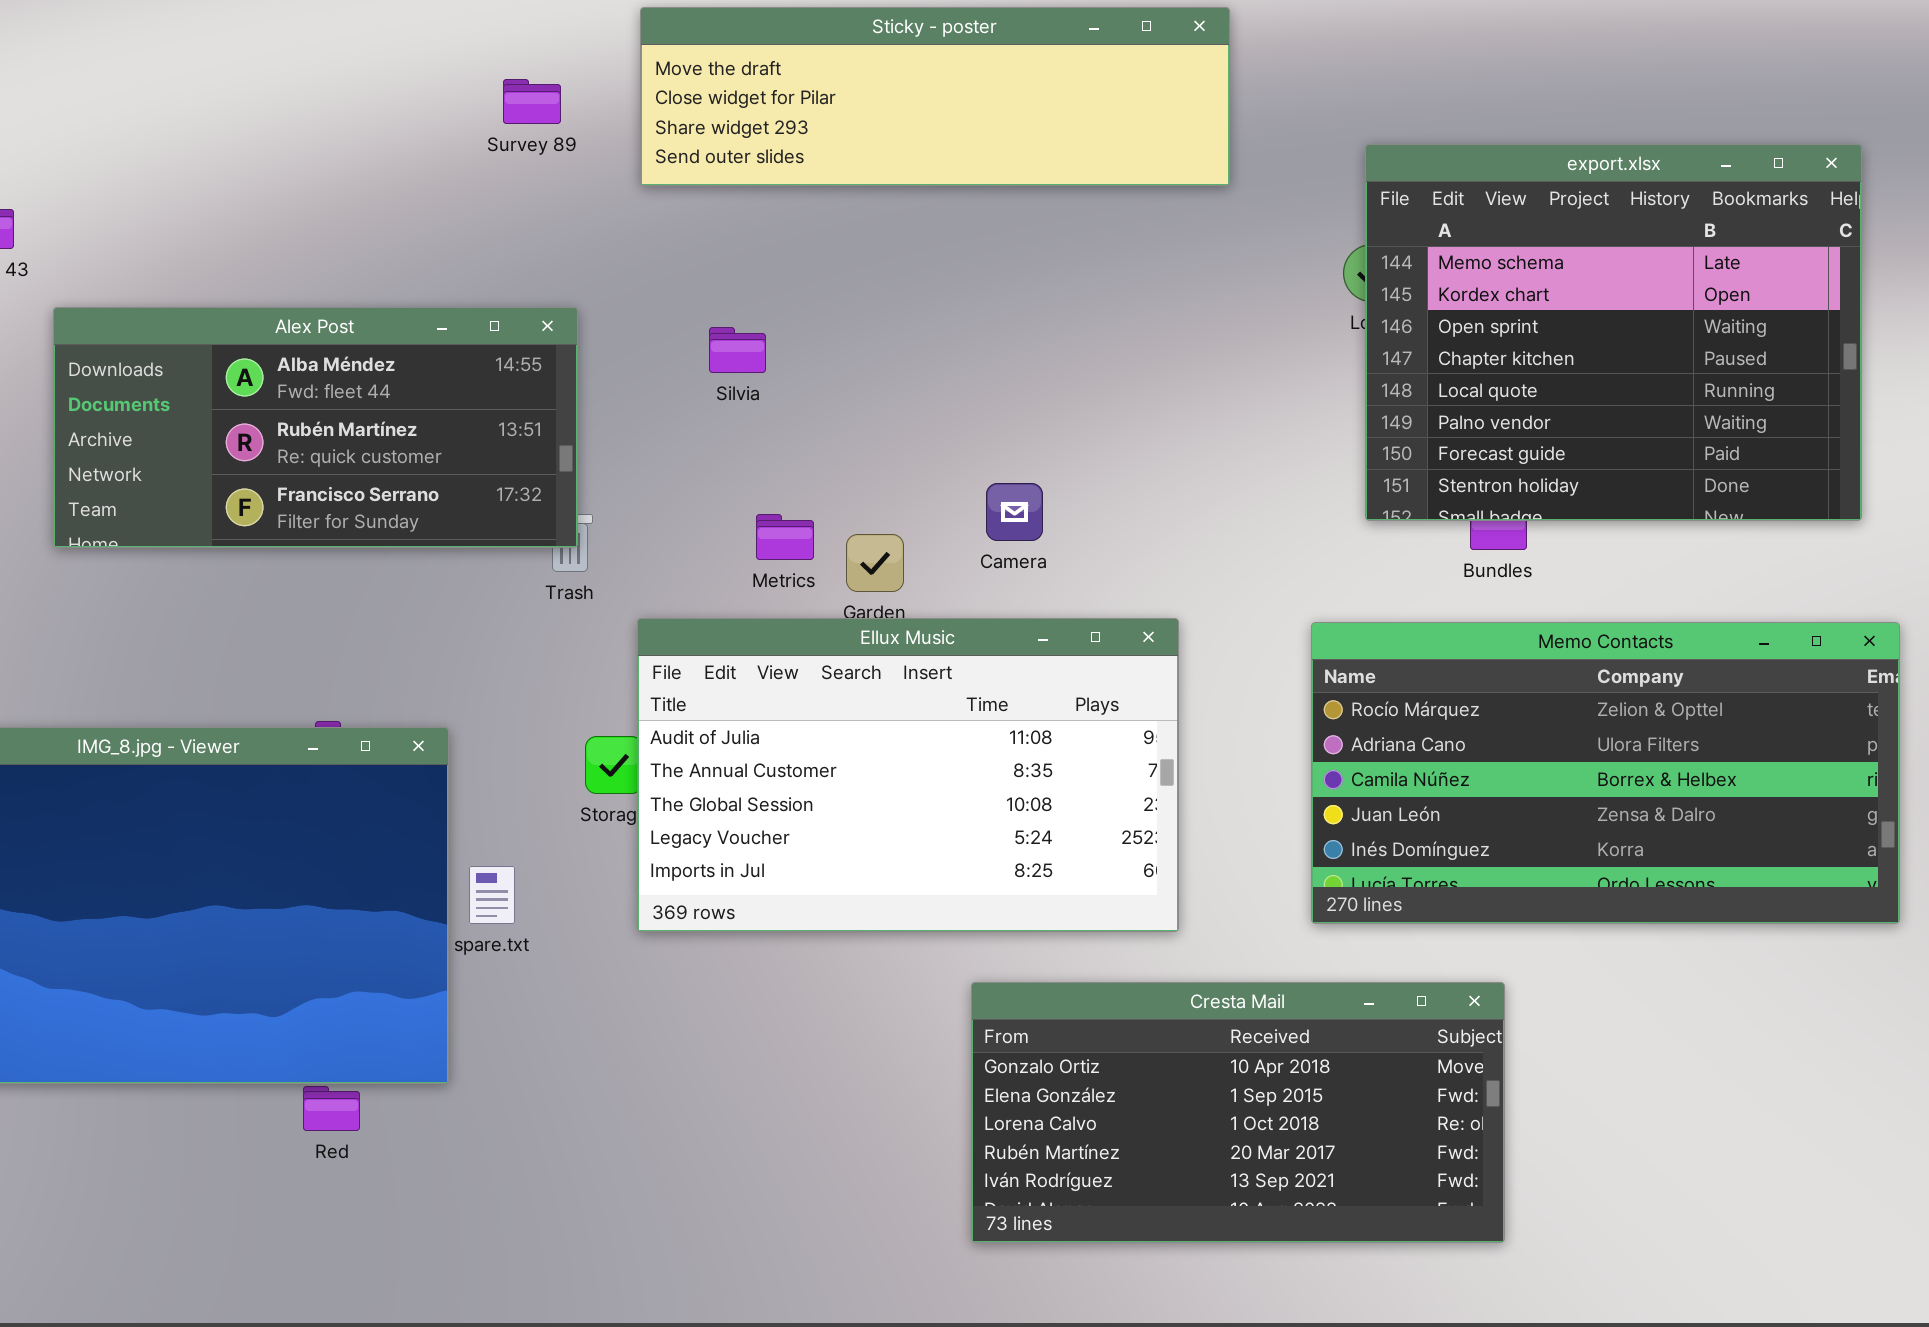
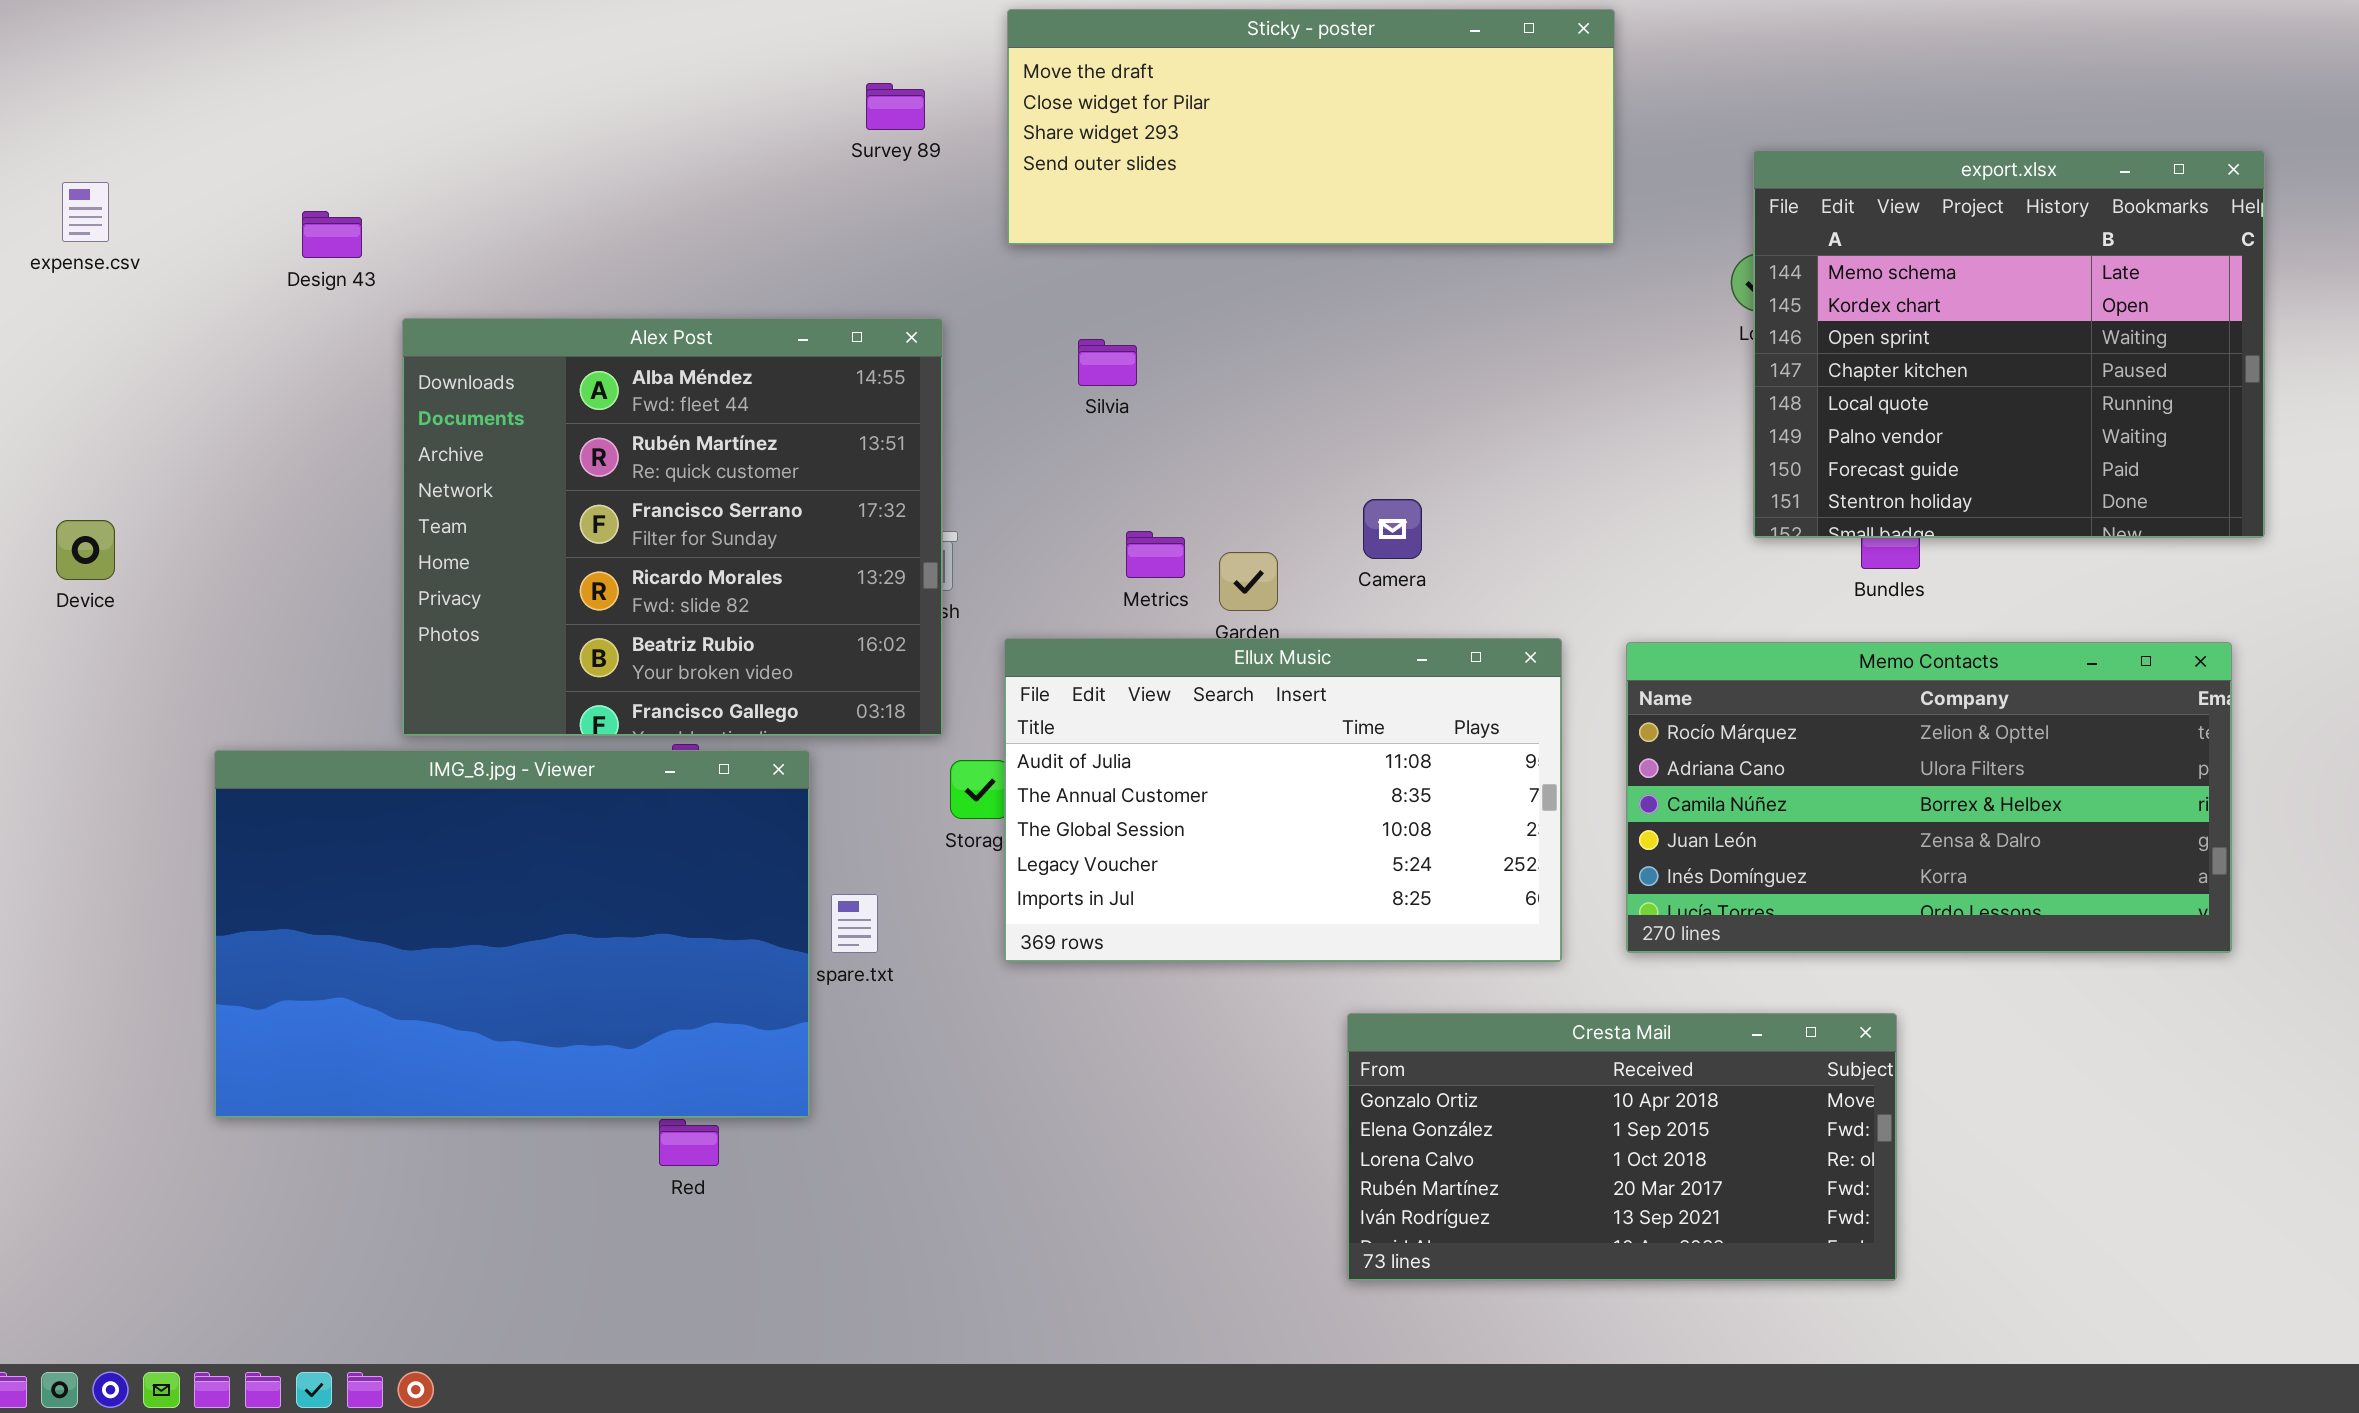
Sticky - poster: [640,7,1230,186] -> [1007,9,1615,245], resized
Alex Post: [53,307,578,548] -> [402,318,943,736], resized
Memo Contacts: [1311,622,1900,924] -> [1626,642,2232,953], moved

